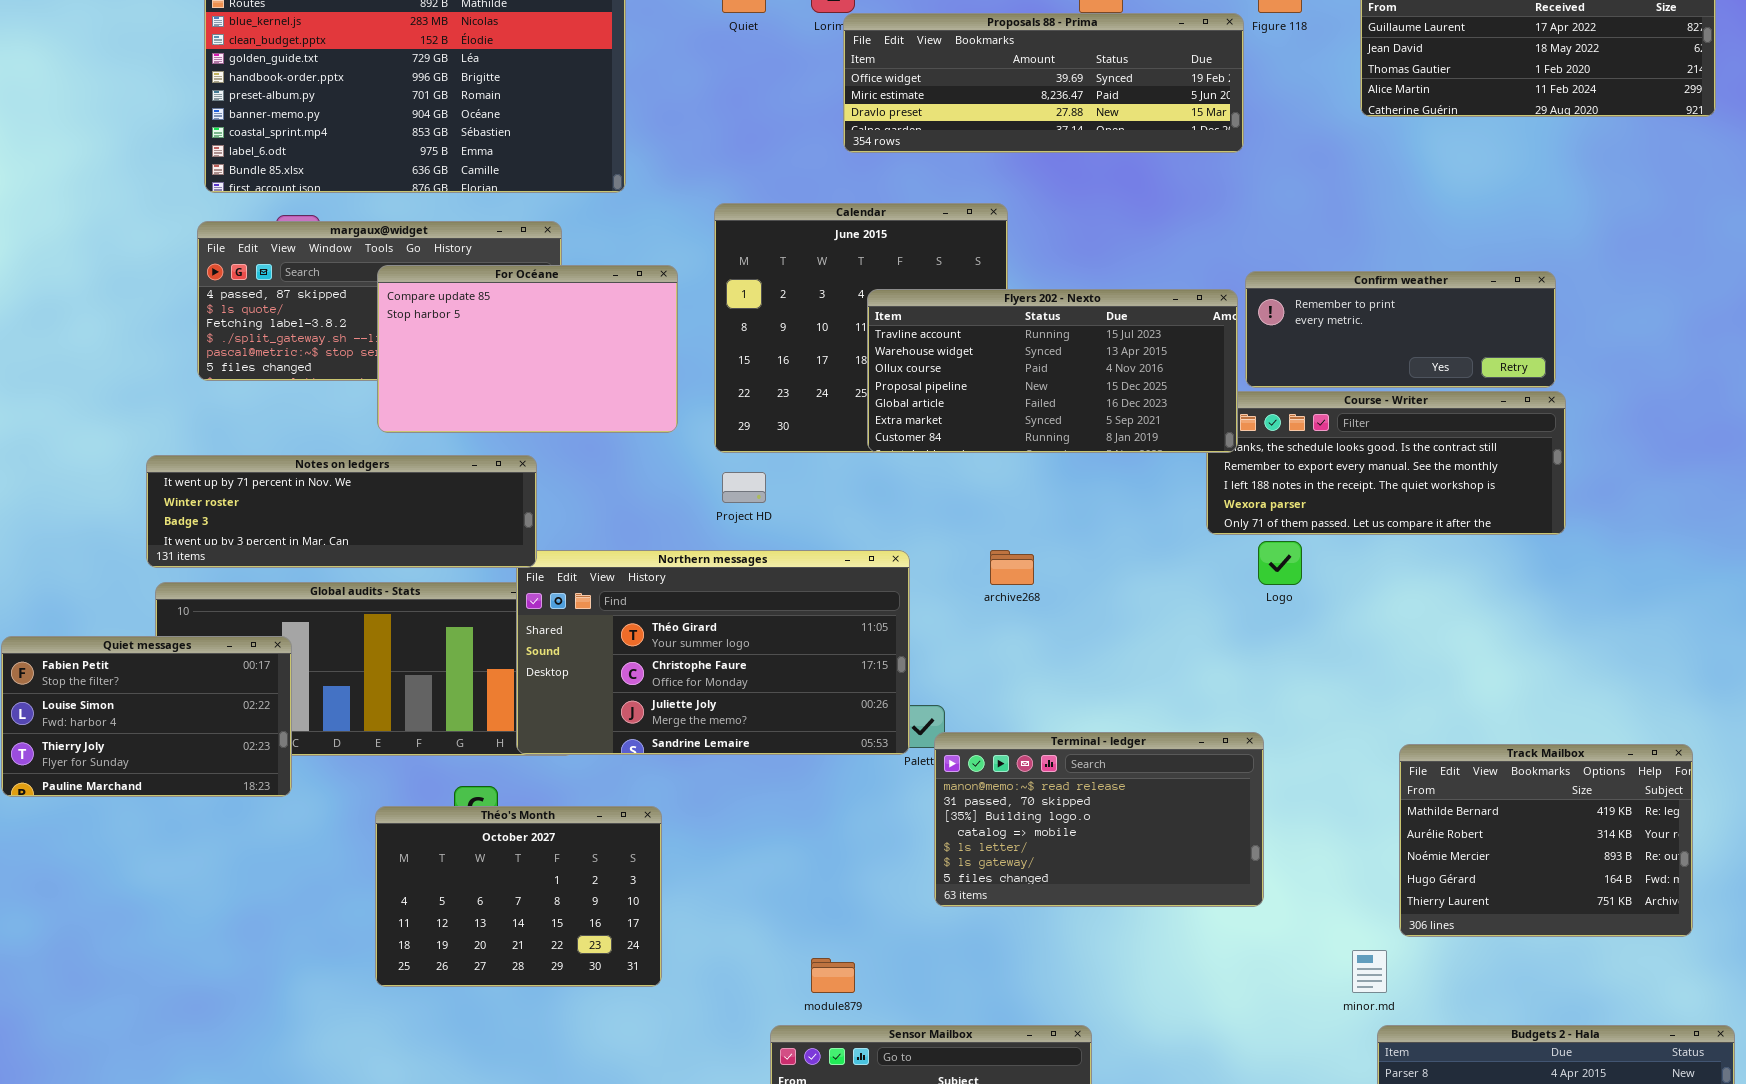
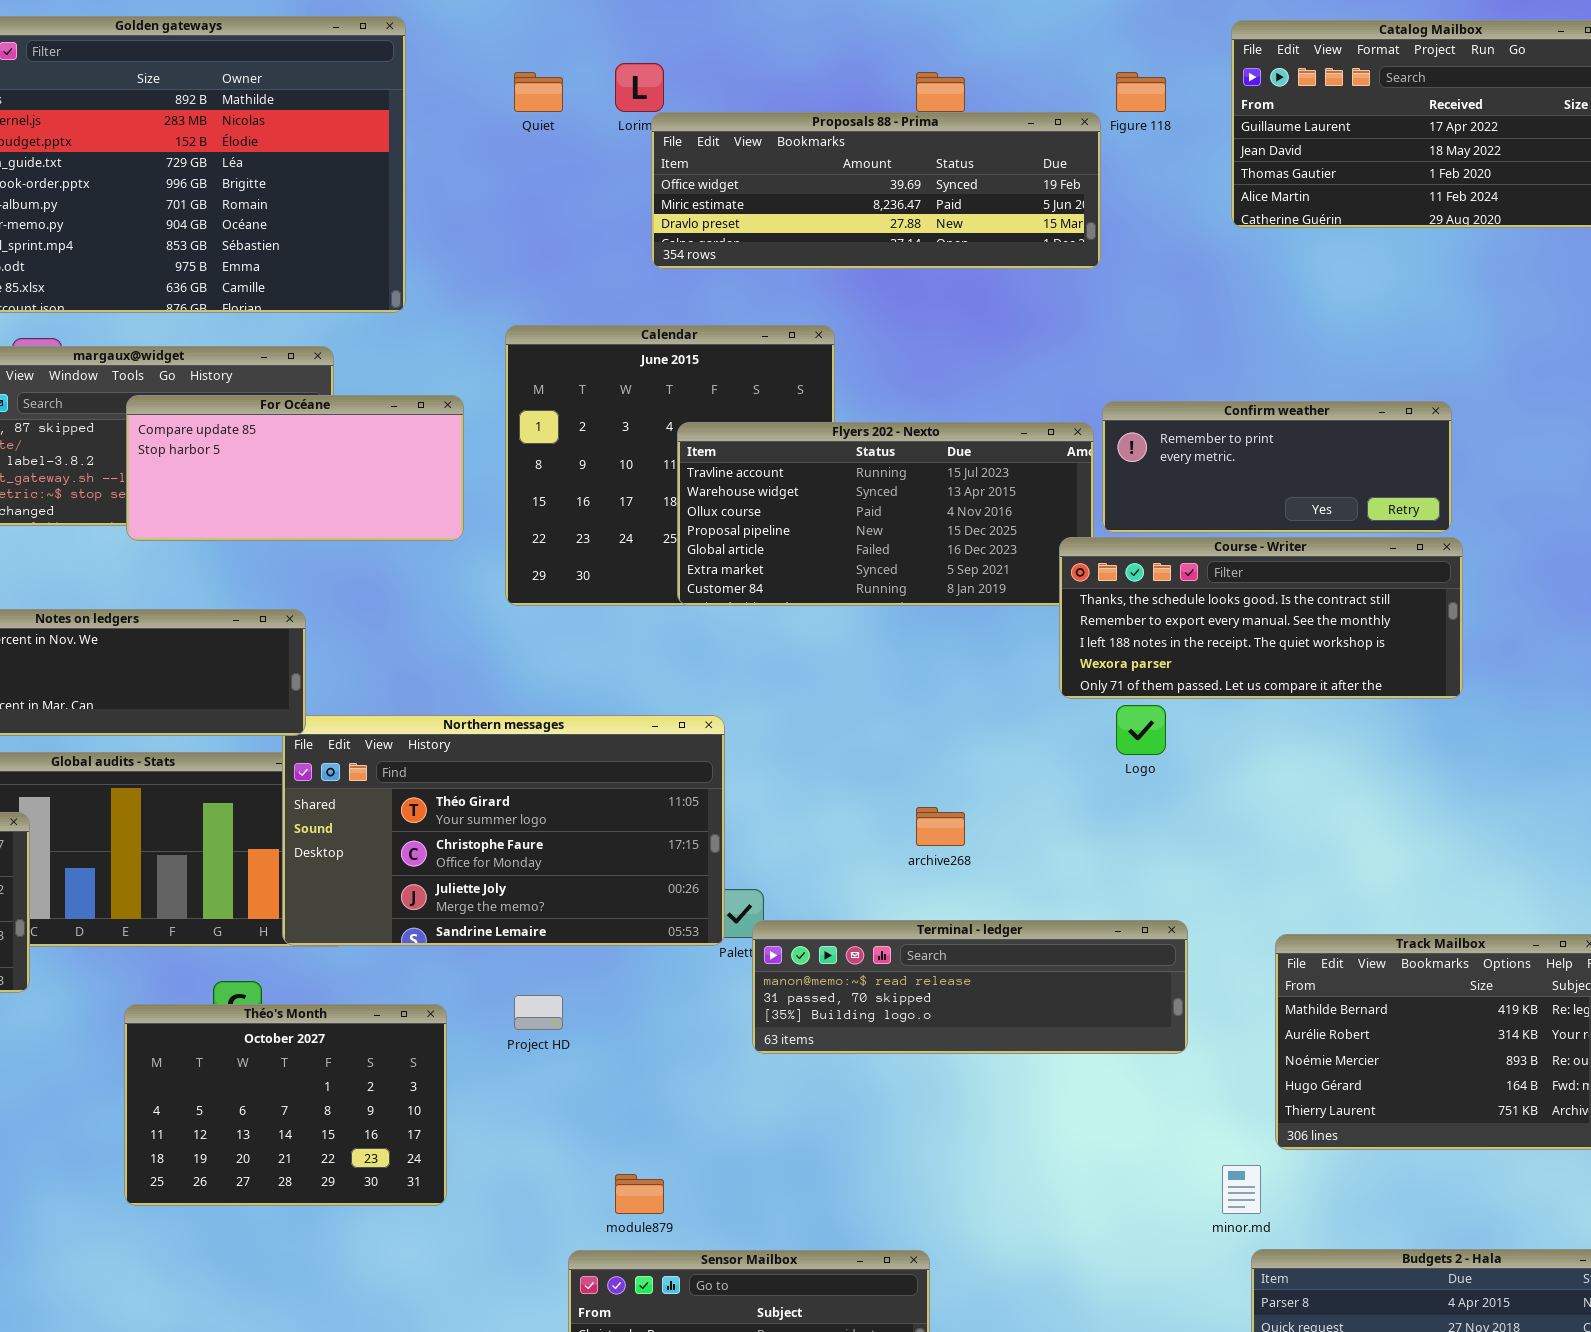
For Océane: [377,265,678,433] -> [126,395,464,541], resized
Course - Writer: [1206,391,1566,535] -> [1059,537,1463,699], raised
Project HD: [722,472,766,503] -> [514,995,563,1030], moved
archive268: [990,550,1034,585] -> [916,807,965,846], moved
Terminal - ledger: [934,732,1264,907] -> [752,920,1188,1054], resized

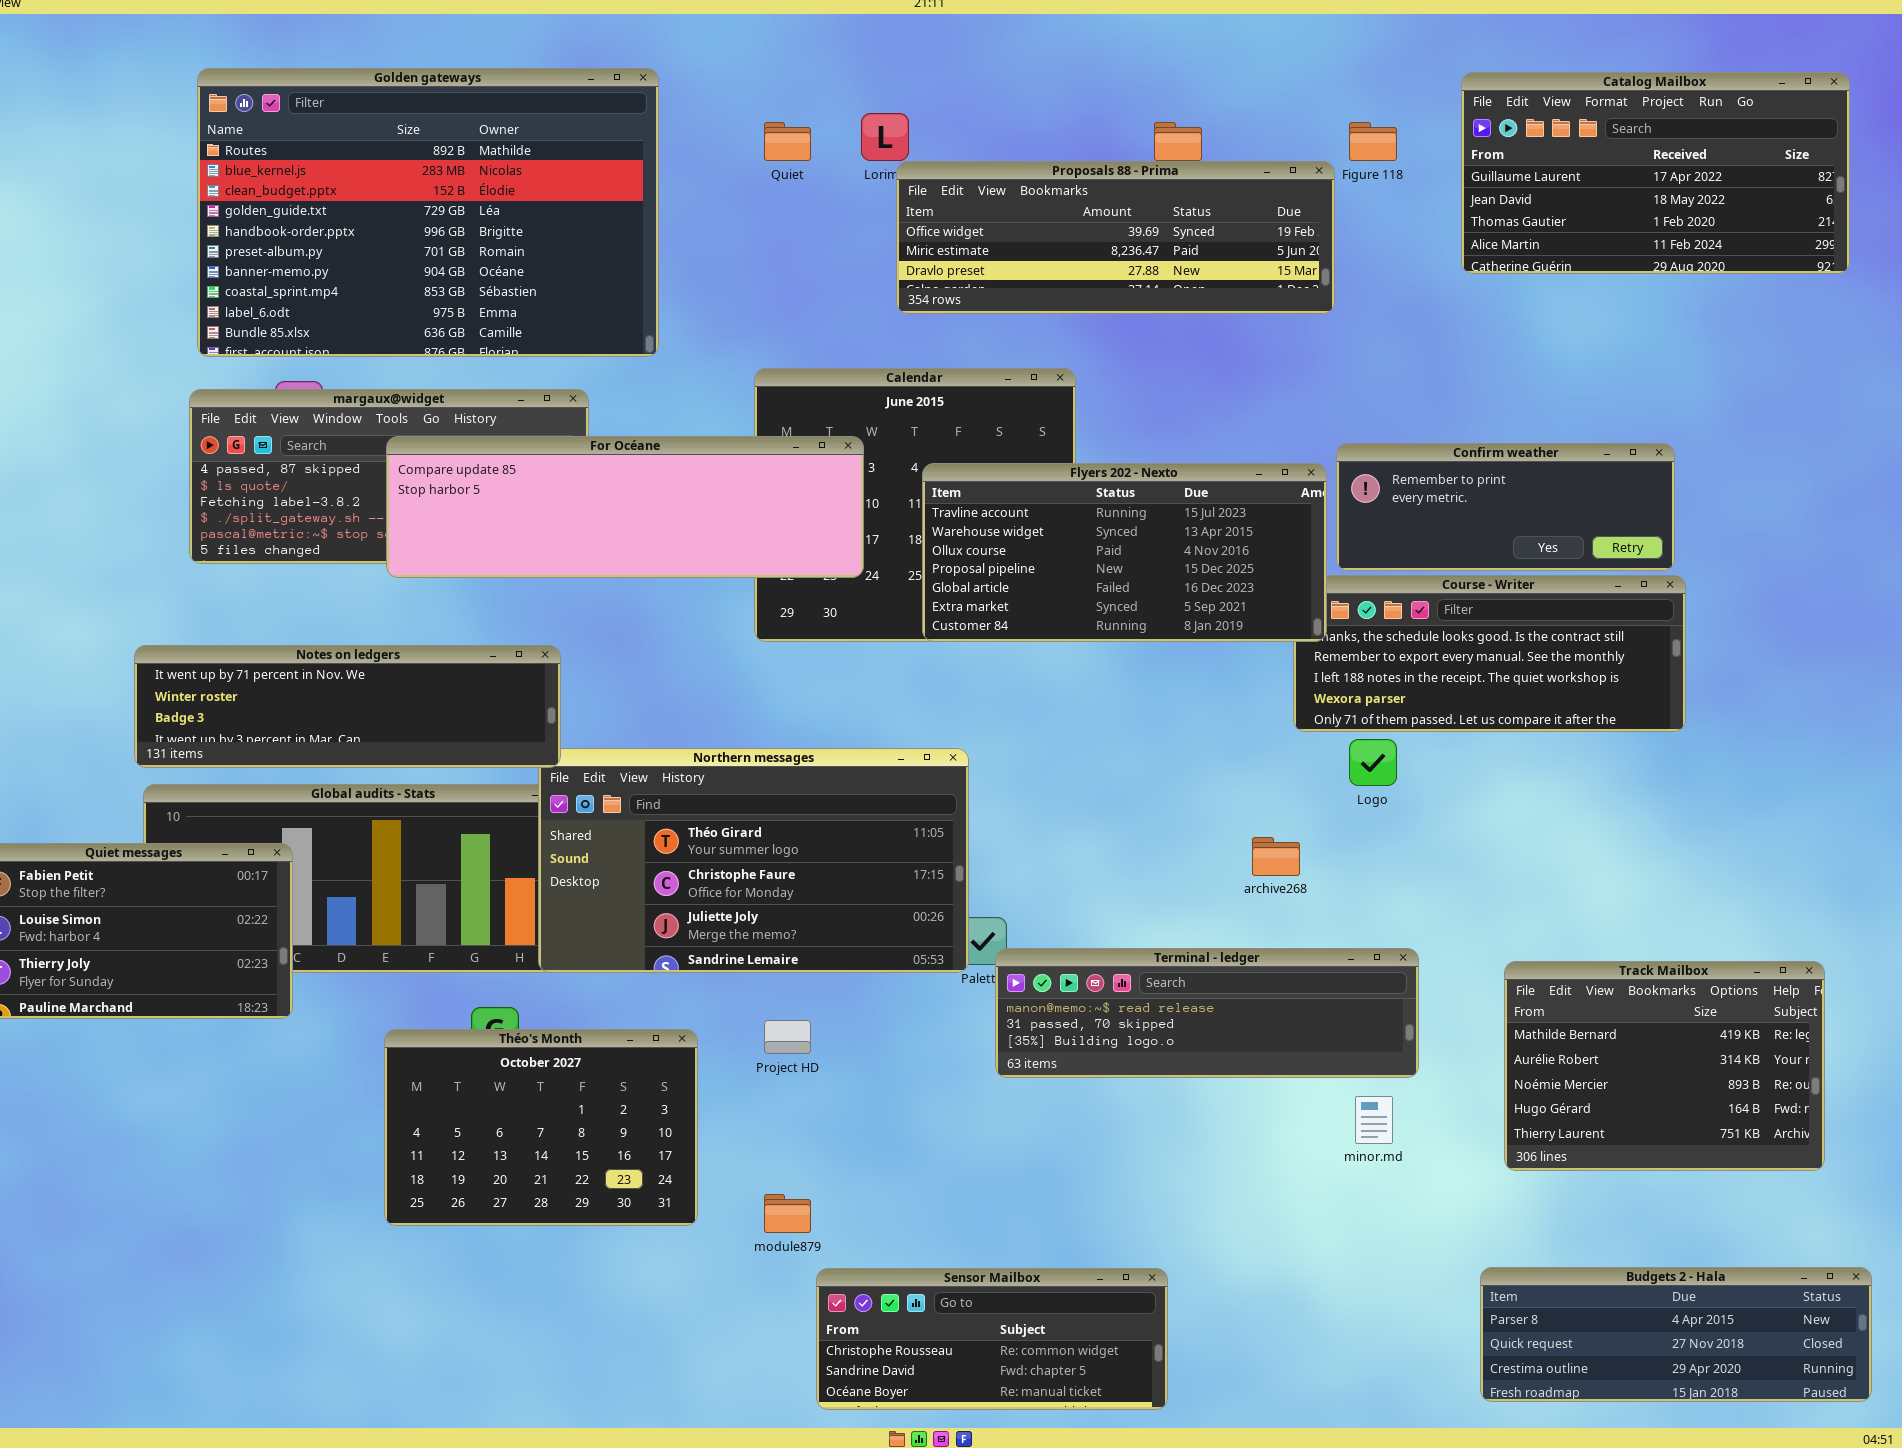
For Océane: [126,395,464,541] -> [386,436,864,578], resized
Flyers 202 - Nexto: [677,422,1094,606] -> [922,463,1327,642], raised
archive268: [916,807,965,846] -> [1252,837,1300,876], moved
minor.md: [1222,1165,1261,1214] -> [1355,1096,1393,1144], moved
module879: [615,1174,664,1214] -> [764,1194,811,1233], moved

